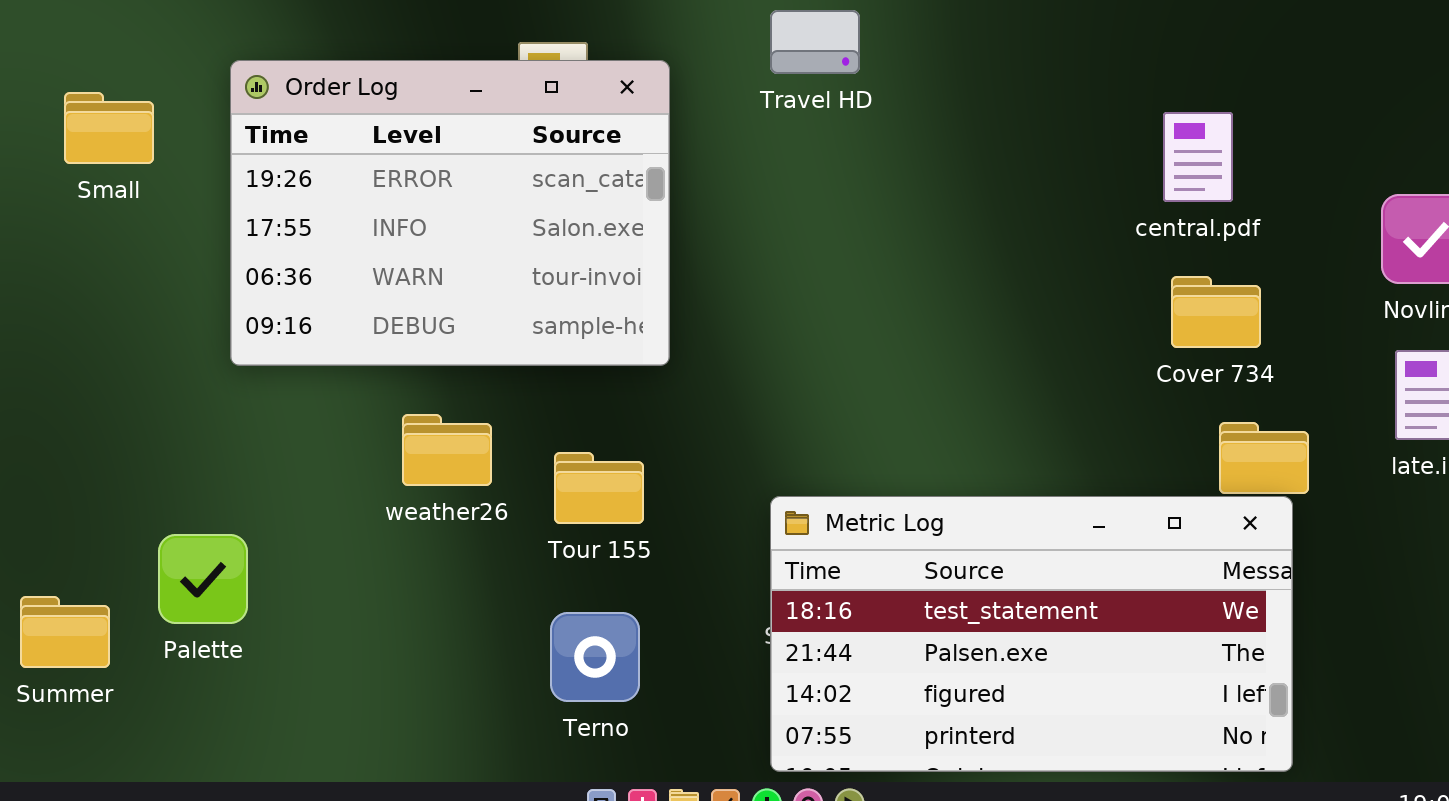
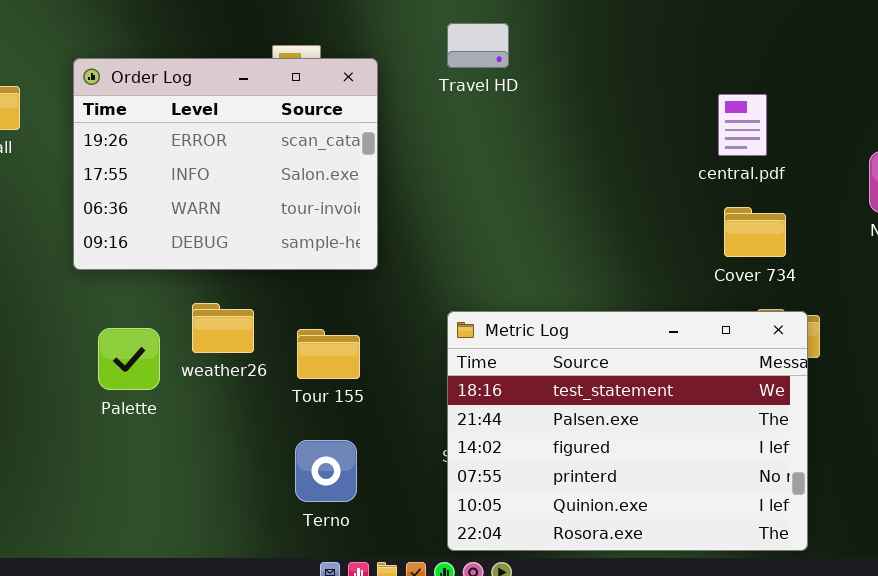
Metric Log: [770,496,1293,772] -> [447,311,808,551], resized
Palette: [158,534,248,624] -> [98,328,160,390], moved

